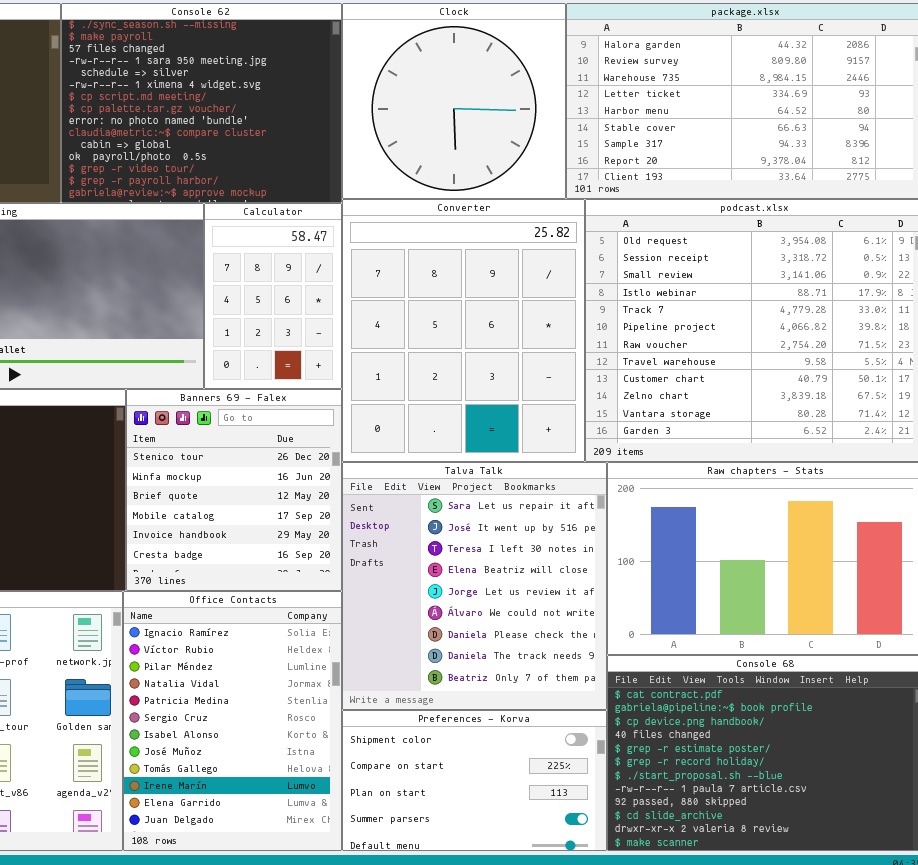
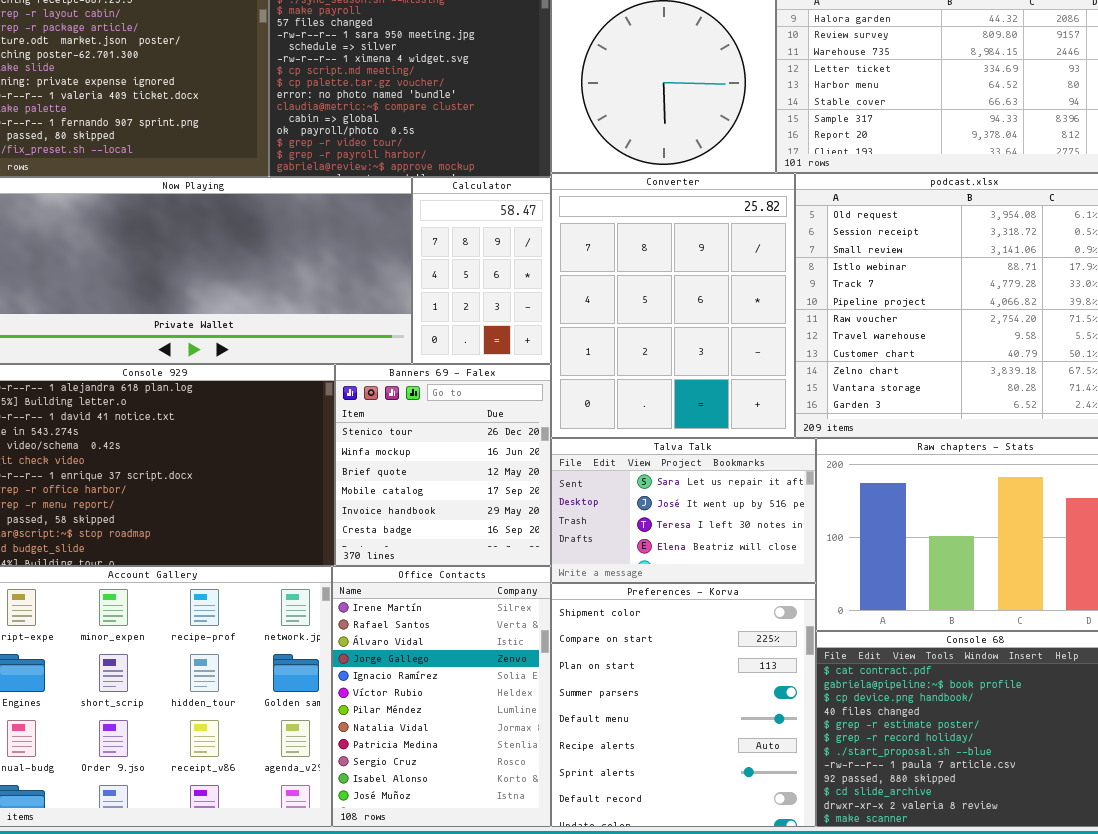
Talva Talk: [342,462,607,710] -> [551,438,816,583], resized
Office Contacts: [123,591,342,851] -> [332,566,551,827], scrolled up 4 rows
Preferences - Korva: [342,710,607,851] -> [551,583,816,827], resized

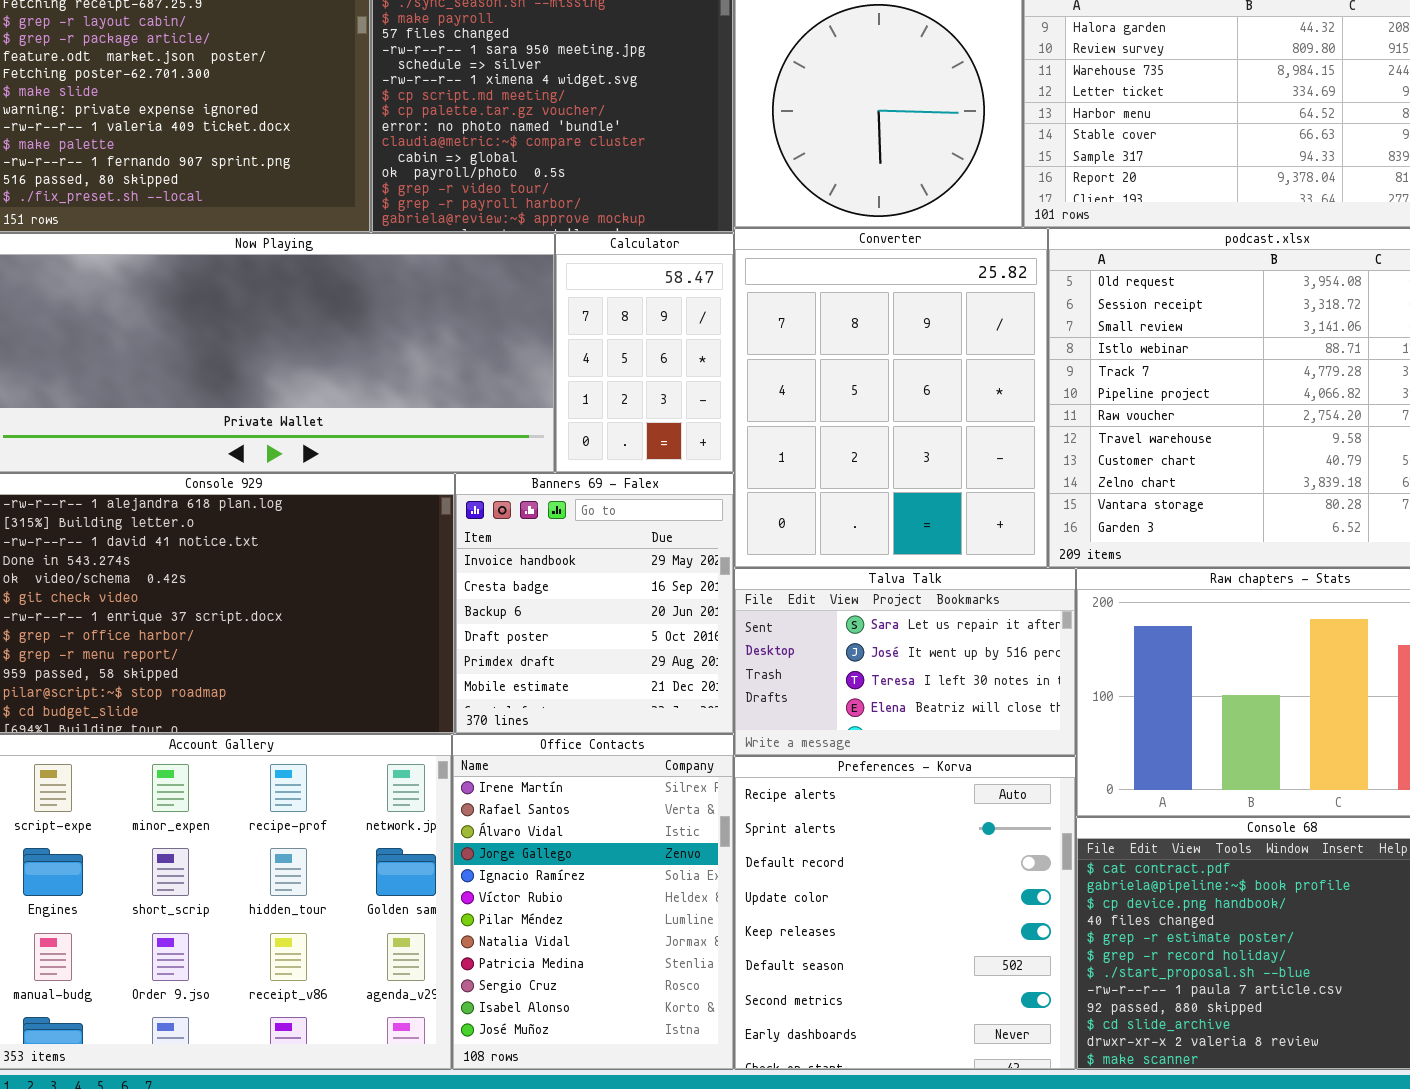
Banners 69 - Falex: [335,364,551,566] -> [455,473,734,734], scrolled down 4 rows
Preferences - Korva: [551,583,816,827] -> [734,756,1076,1070], scrolled down 5 rows

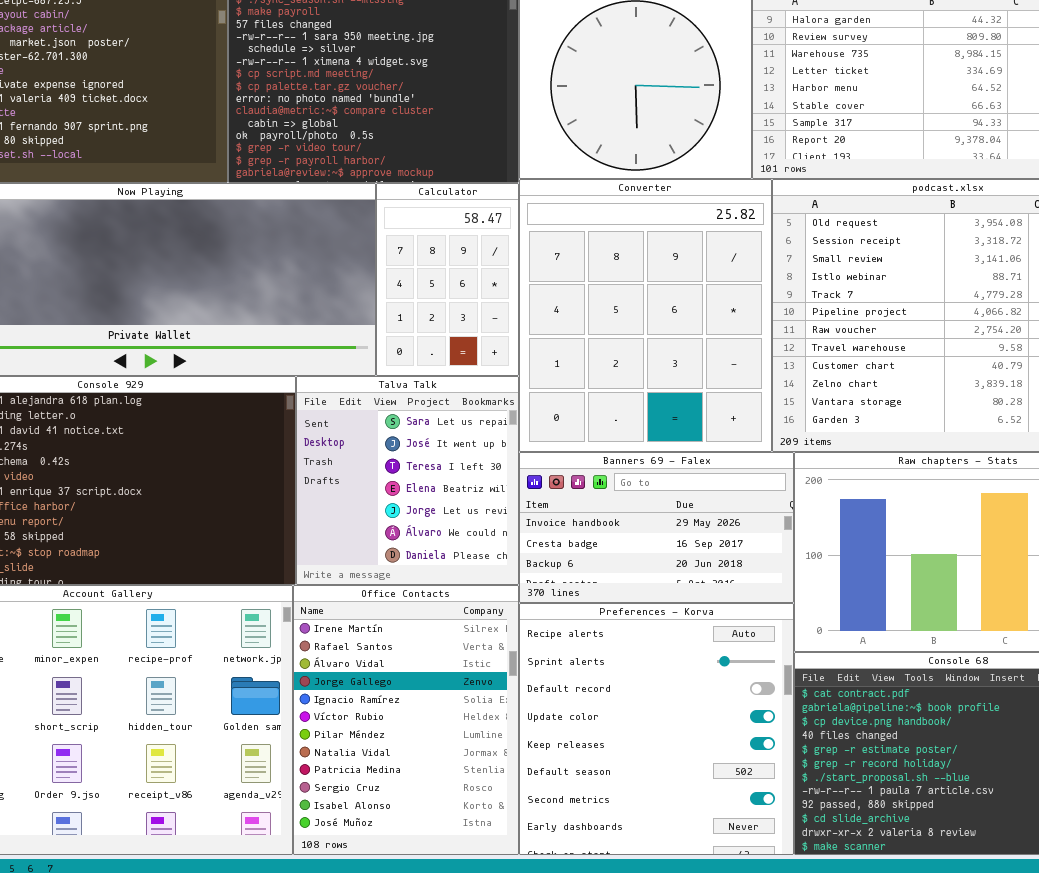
Banners 69 - Falex: [455,473,734,734] -> [519,452,794,603], moved, resized
Talva Talk: [734,568,1076,756] -> [296,376,519,585], moved, resized

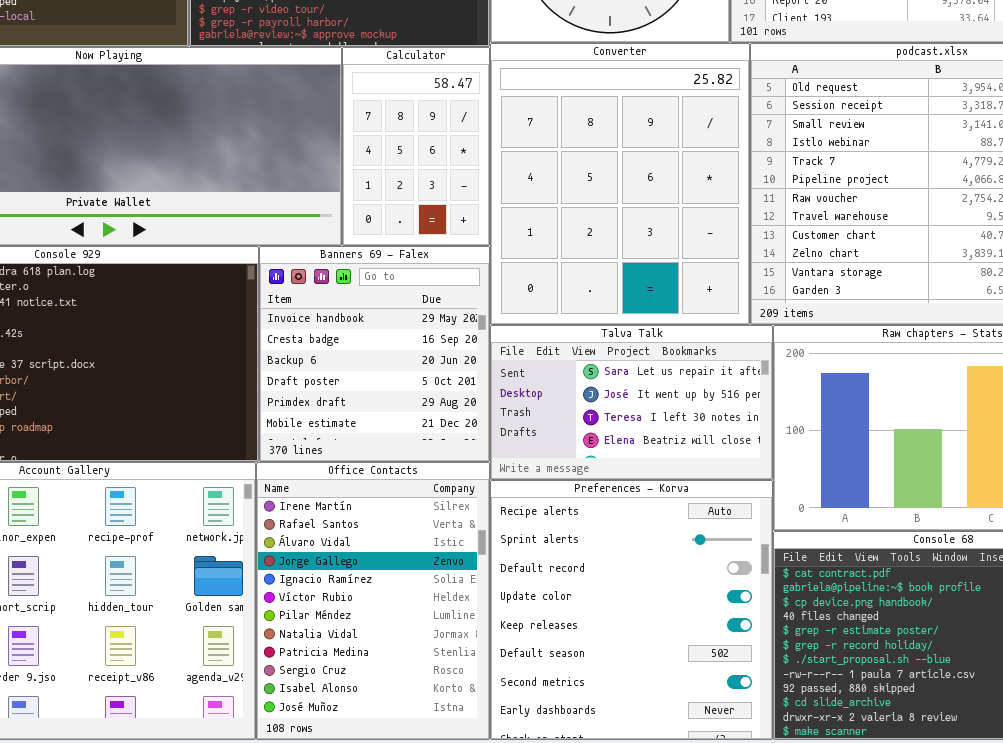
Talva Talk: [296,376,519,585] -> [490,325,773,480], moved, resized
Banners 69 - Falex: [519,452,794,603] -> [259,246,490,462], moved, resized

